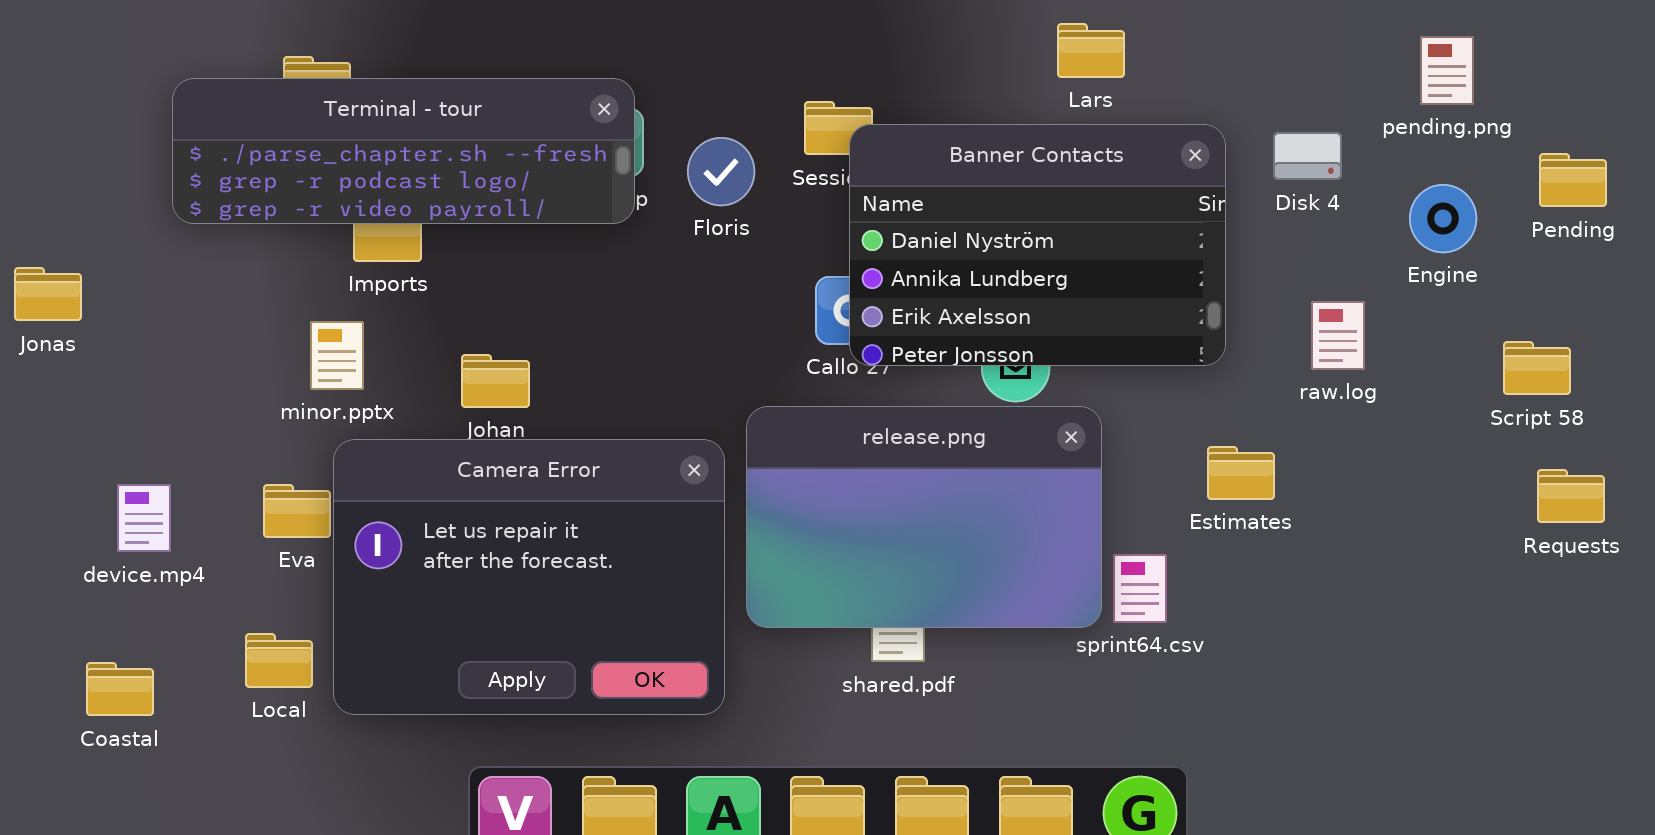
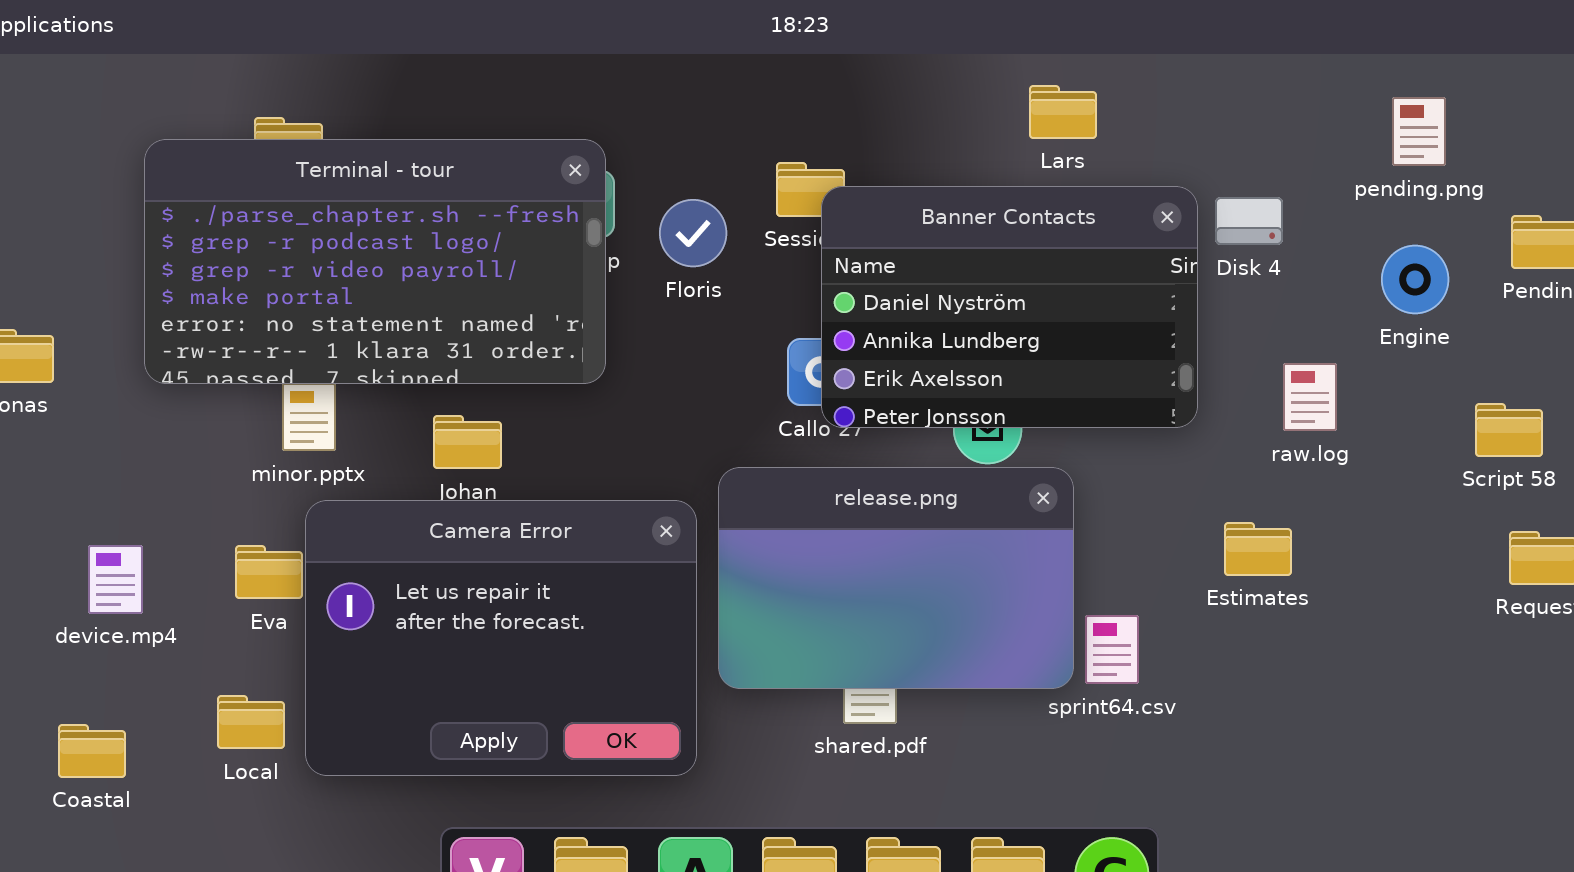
Terminal - tour: [172,78,635,224] -> [144,139,606,384], resized
Disk 4: [1273,132,1342,180] -> [1215,197,1283,245], moved
Estimates: [1207,446,1275,500] -> [1224,522,1292,576], moved

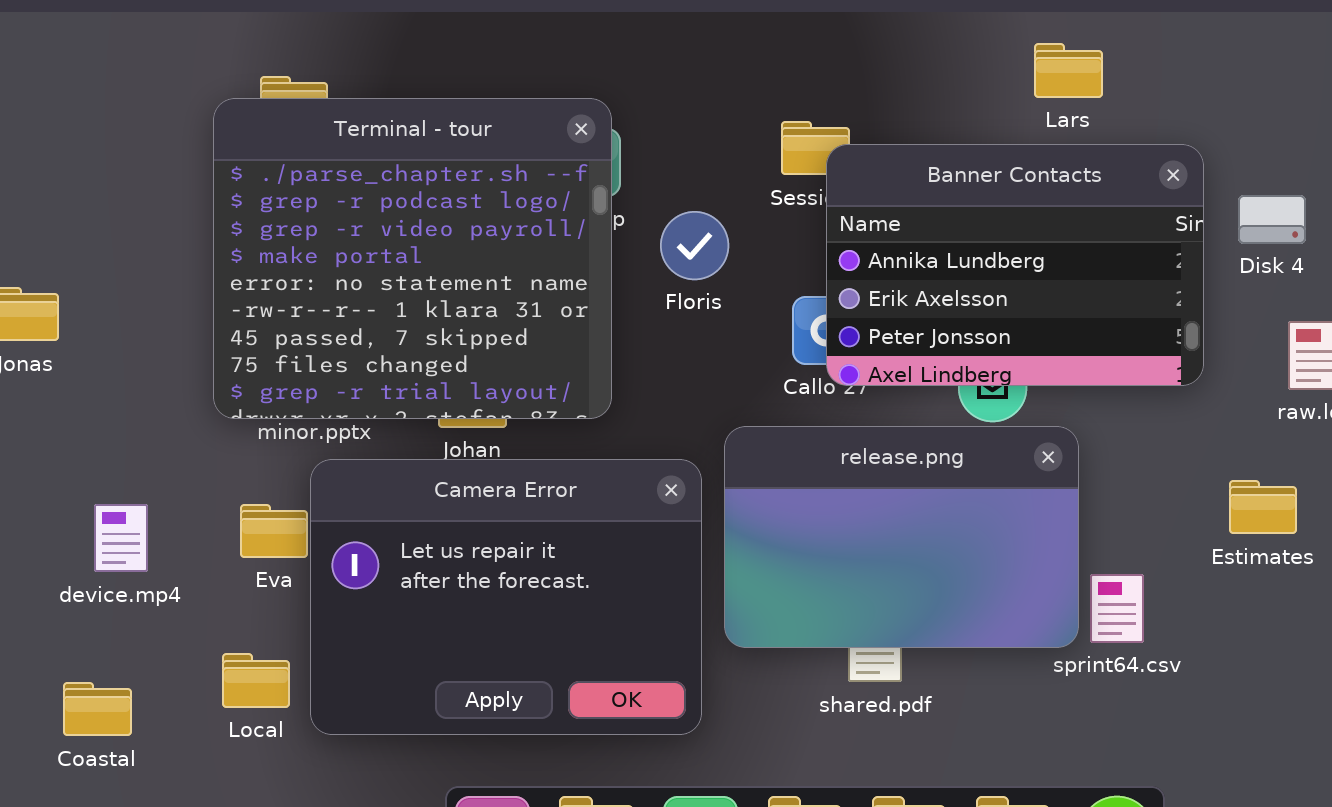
Terminal - tour: [144,139,606,384] -> [213,98,612,419], resized
Banner Contacts: [821,186,1198,428] -> [826,144,1204,386], scrolled down 1 row
Disk 4: [1215,197,1283,245] -> [1238,195,1306,244], moved
Floris: [659,199,727,267] -> [660,211,729,280], moved

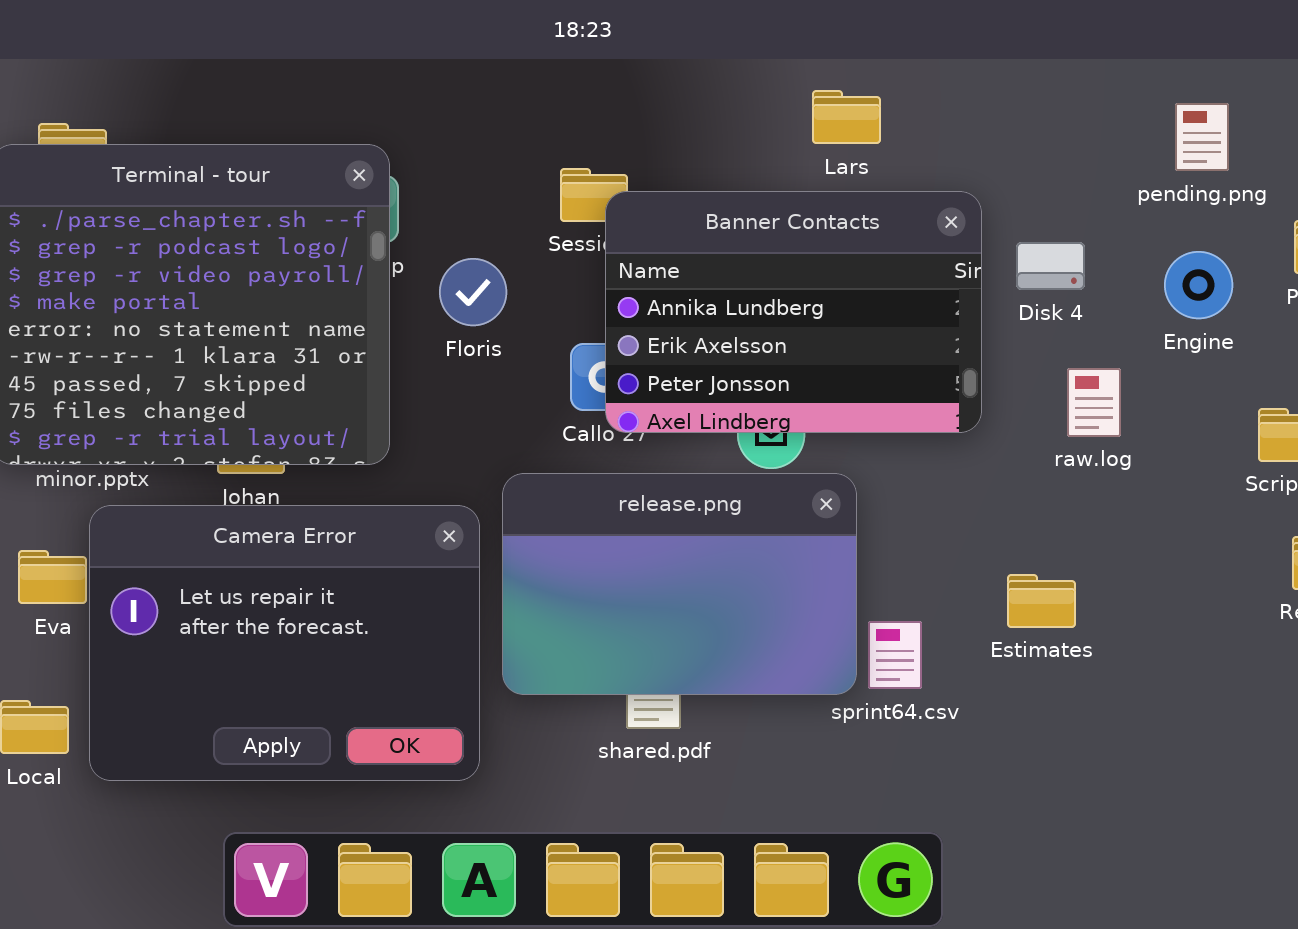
Estimates: [1229,480,1297,534] -> [1007,574,1076,628], moved

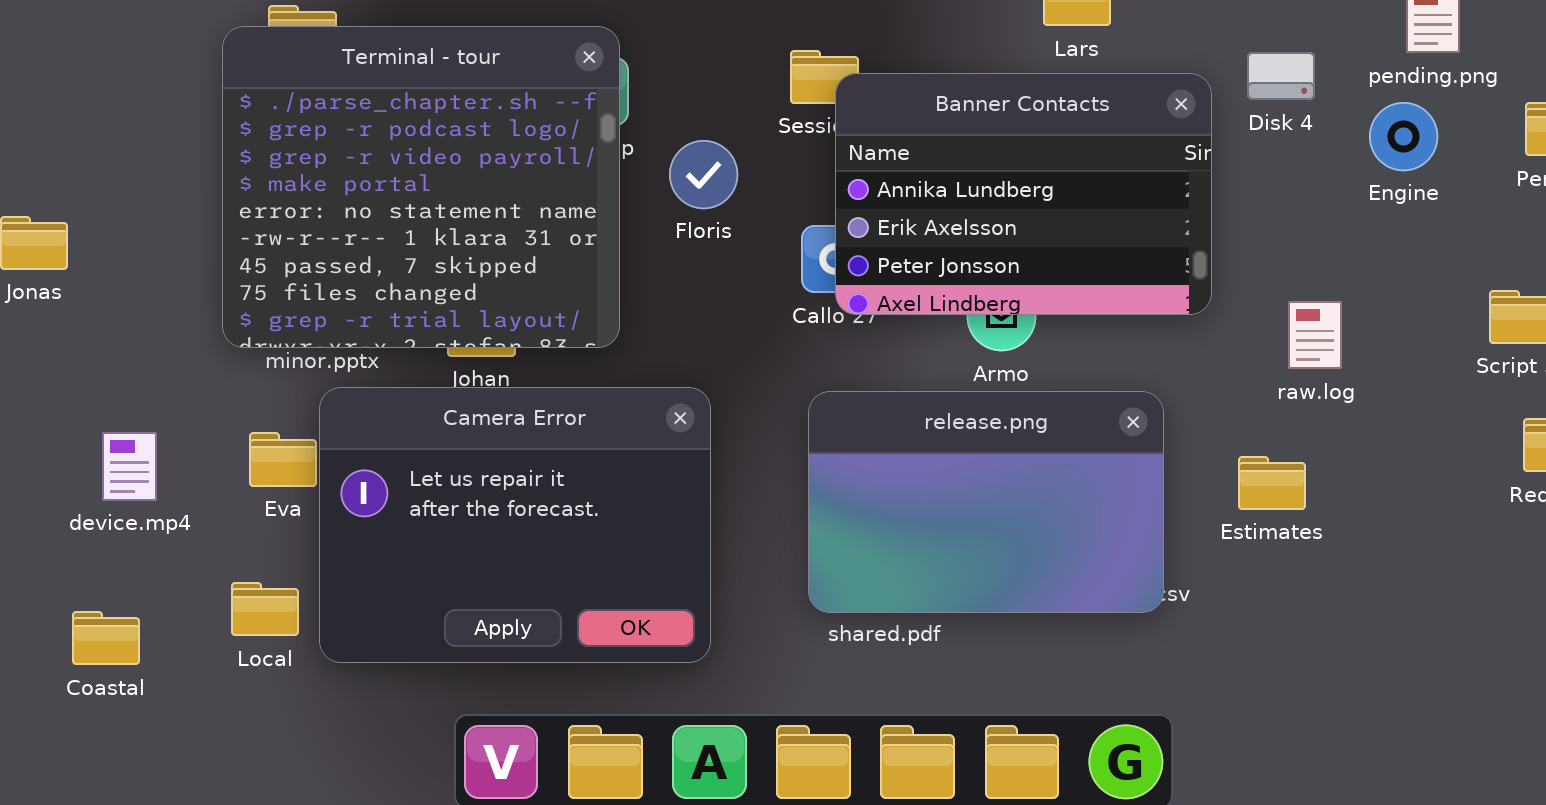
Disk 4: [1016,242,1085,290] -> [1247,52,1315,100], moved
Engine: [1164,251,1233,319] -> [1369,102,1438,171], moved
raw.log: [1067,368,1121,437] -> [1288,301,1342,369], moved
release.png: [502,473,857,695] -> [808,391,1164,613], moved

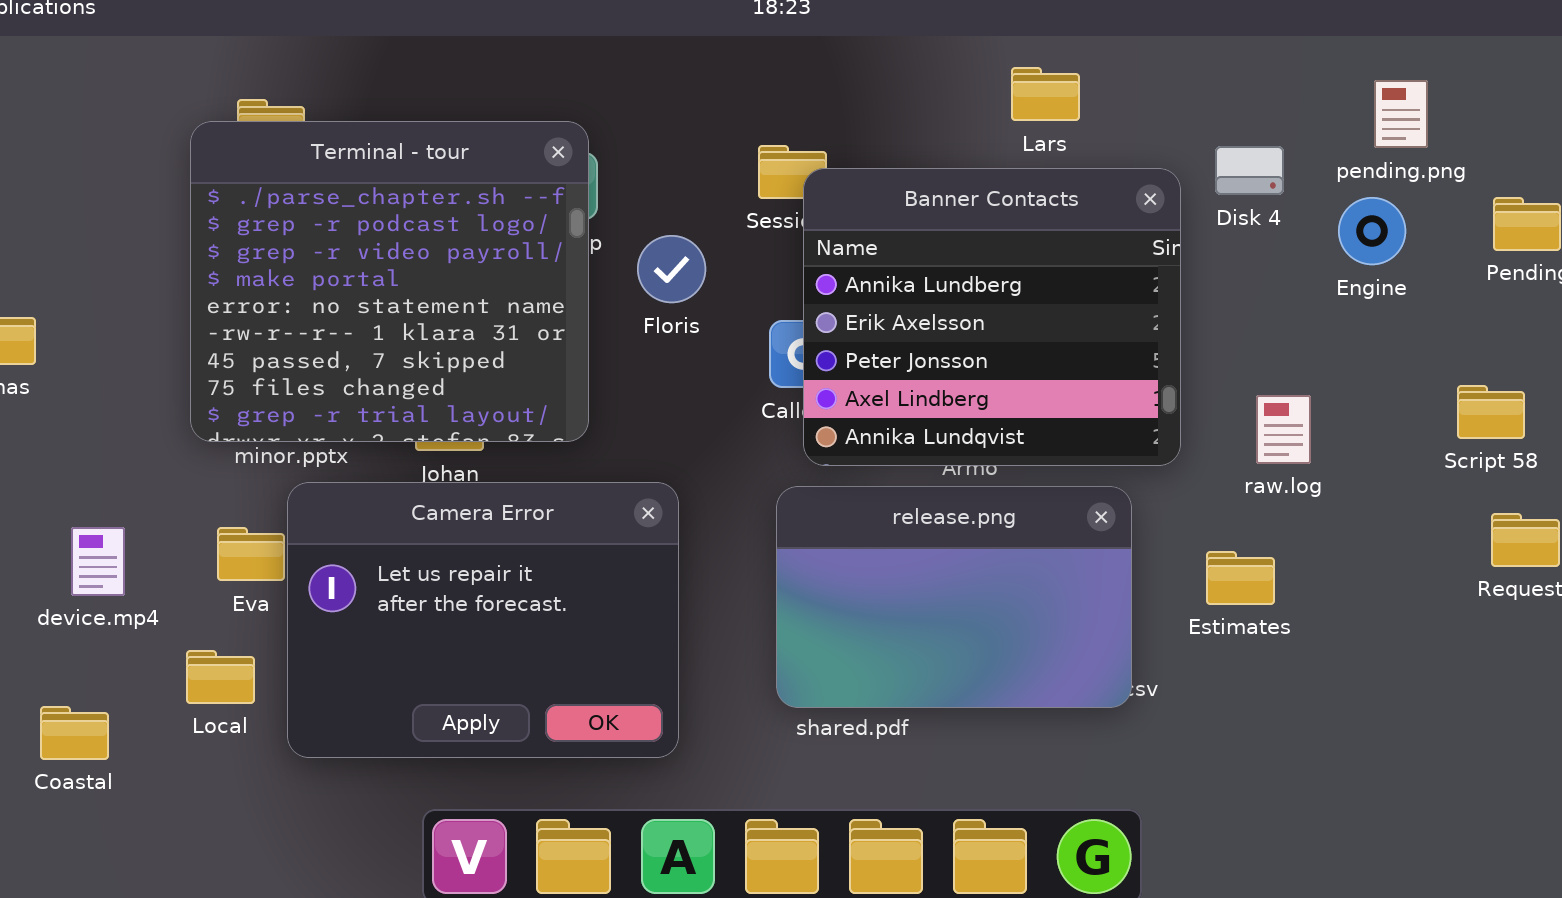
Banner Contacts: [835,73,1212,315] -> [803,168,1181,466], resized
Local: [231,582,299,636] -> [186,650,255,704], moved

